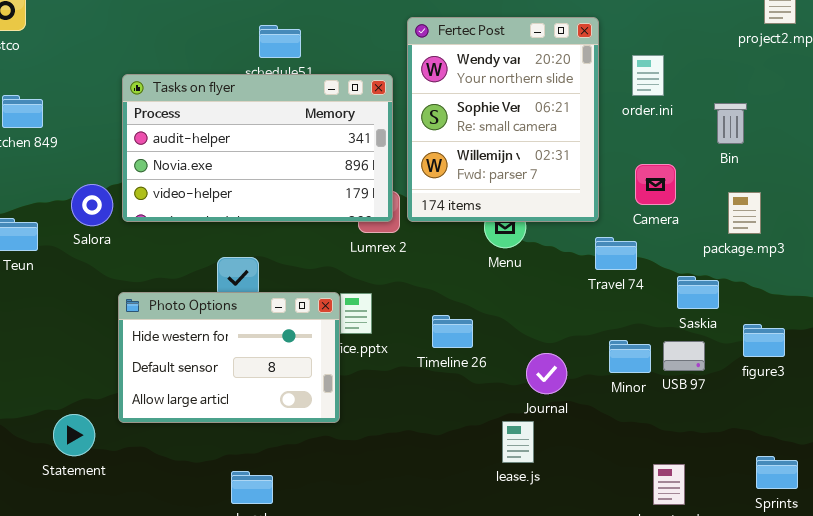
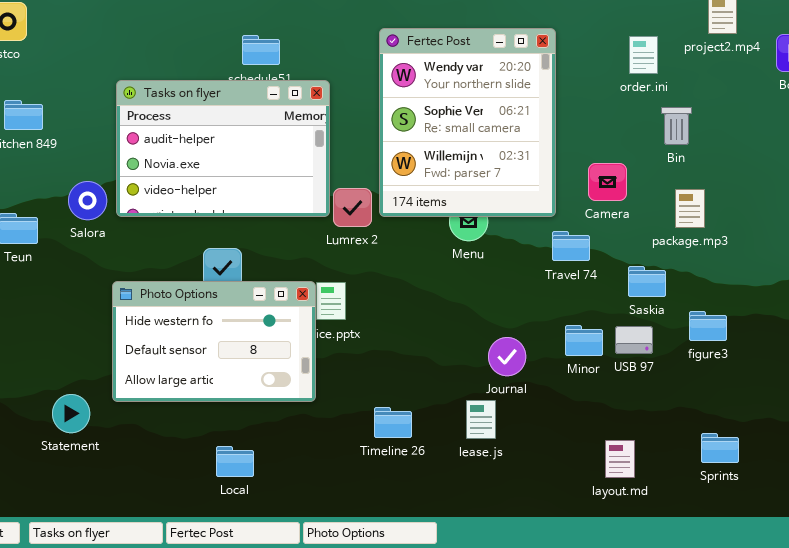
order.ini: [632,55,664,96] -> [629,36,658,74], moved
Tasks on flyer: [122,74,393,222] -> [116,80,330,217], resized
Timeline 26: [432,315,473,348] -> [374,407,412,438], moved

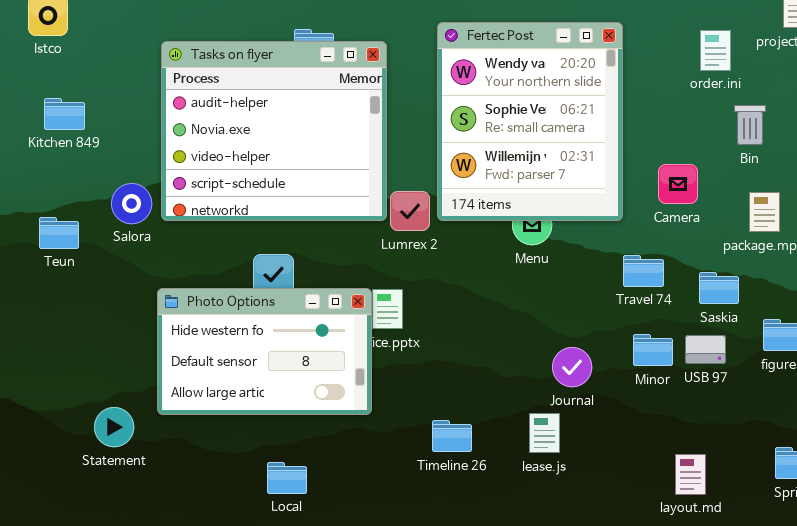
Tasks on flyer: [116,80,330,217] -> [161,41,387,221], resized
Travel 74: [552,231,590,261] -> [623,255,664,287], moved

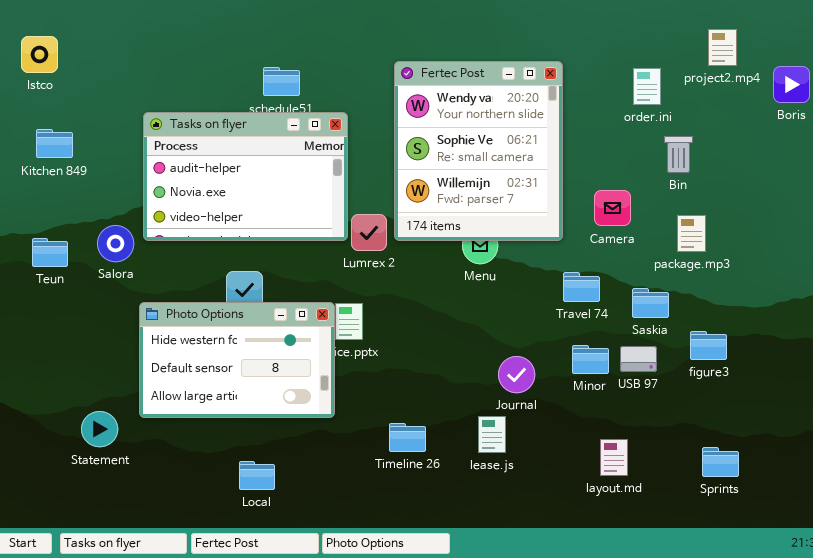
Tasks on flyer: [161,41,387,221] -> [143,112,348,241], resized
Salora: [111,183,152,224] -> [97,225,134,262], moved
layout.md: [675,454,706,495] -> [600,439,628,476], moved

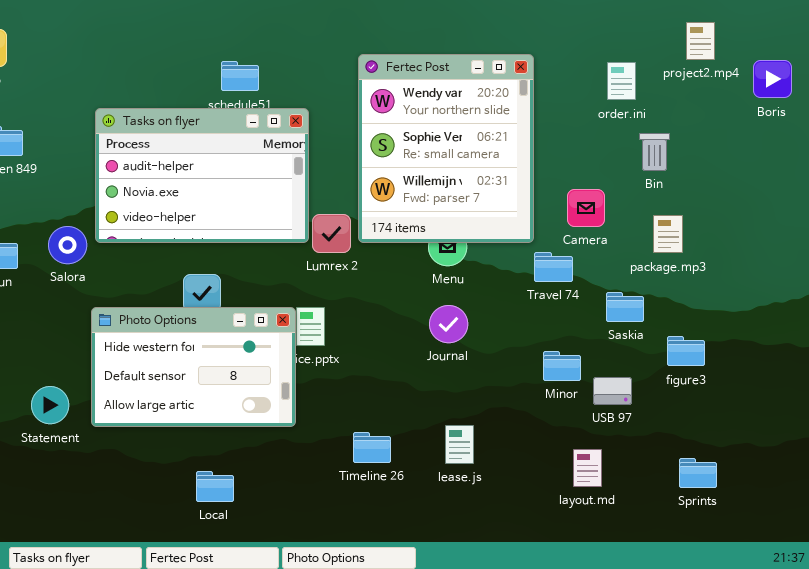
Travel 74: [563,272,600,302] -> [534,252,573,282], moved
USB 97: [620,346,657,372] -> [593,377,632,405], moved
Journal: [498,356,535,393] -> [429,305,468,343], moved
Statement: [81,411,118,447] -> [31,386,69,424], moved

